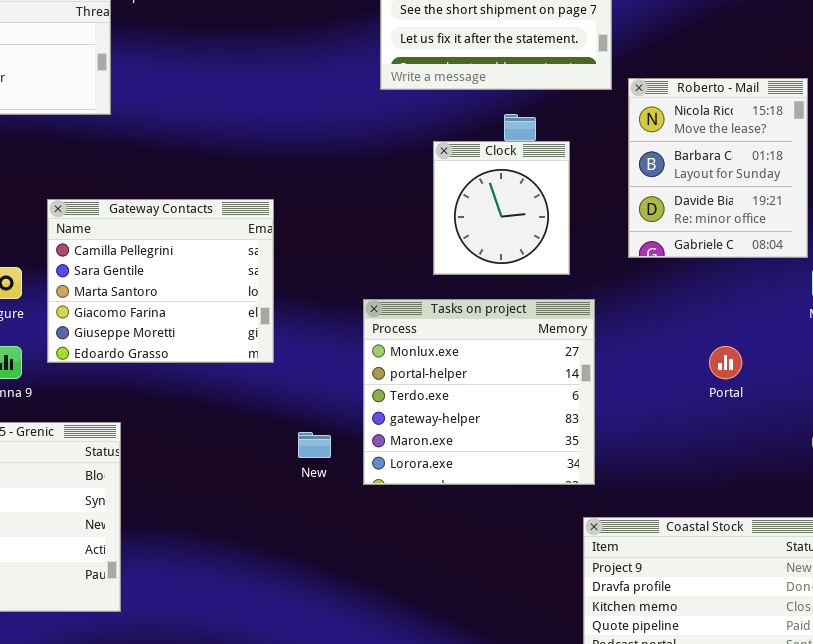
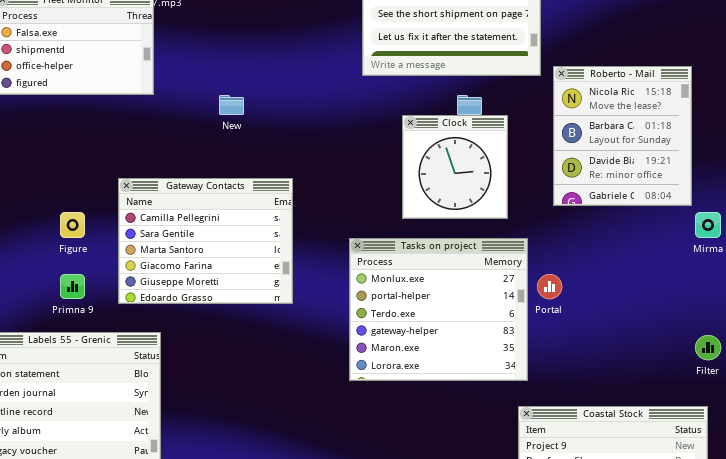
Gateway Contacts: [47,199,274,363] -> [118,178,293,304], moved
Portal: [709,346,742,379] -> [537,274,562,299], moved
New: [298,432,331,458] -> [219,95,244,115], moved

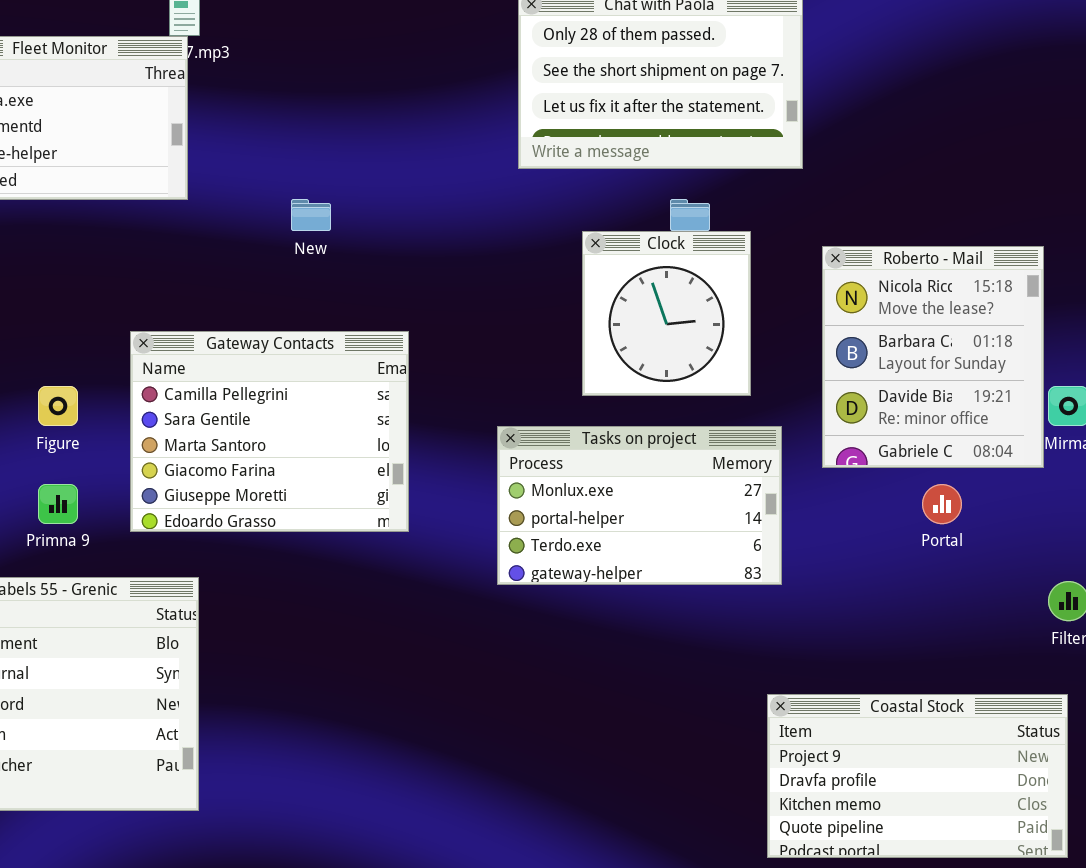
Roberto - Mail: [553,66,692,206] -> [822,246,1044,468], moved
Tasks on project: [349,238,528,381] -> [497,426,782,585], resized
Portal: [537,274,562,299] -> [922,484,962,524], moved

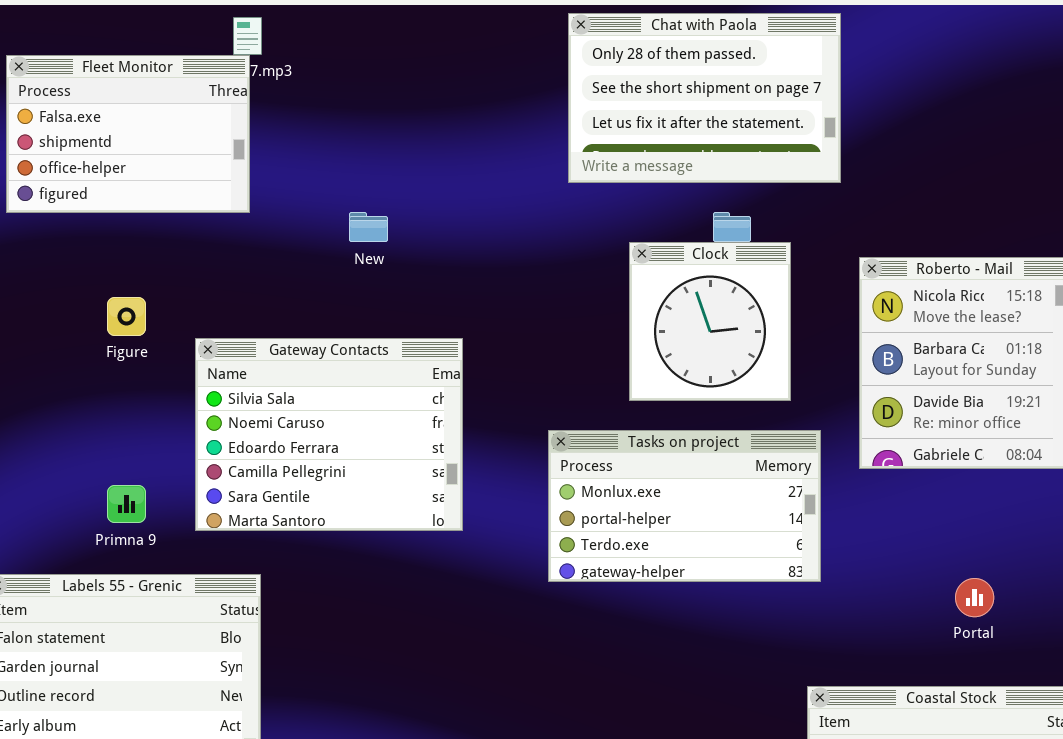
Gateway Contacts: [130,331,409,532] -> [195,338,463,531], scrolled up 3 rows
Figure: [38,386,78,426] -> [107,297,146,336], moved
Portal: [922,484,962,524] -> [955,578,994,617], moved

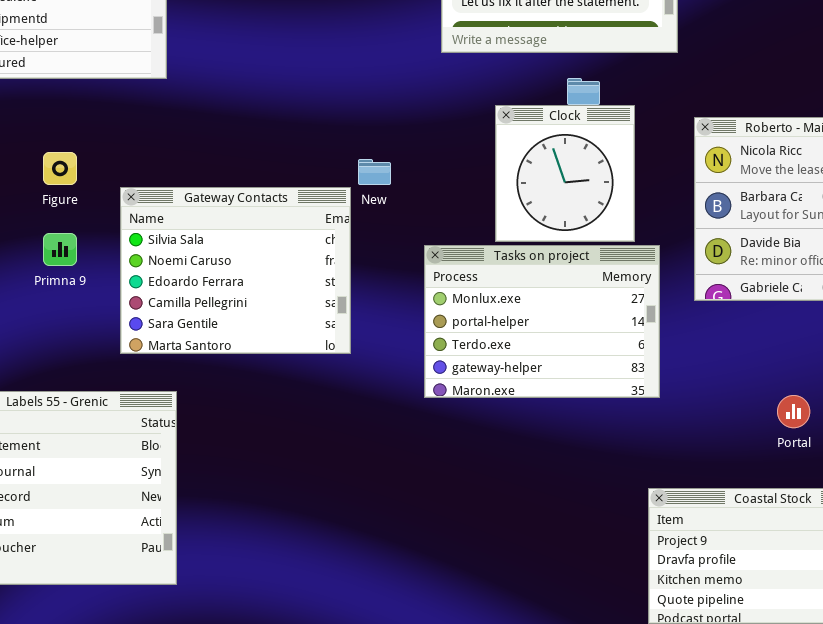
New: [349,212,388,242] -> [358,159,391,185], moved
Tasks on project: [548,430,821,582] -> [424,245,660,398], resized
Primna 9: [107,485,146,523] -> [43,233,77,266], moved

